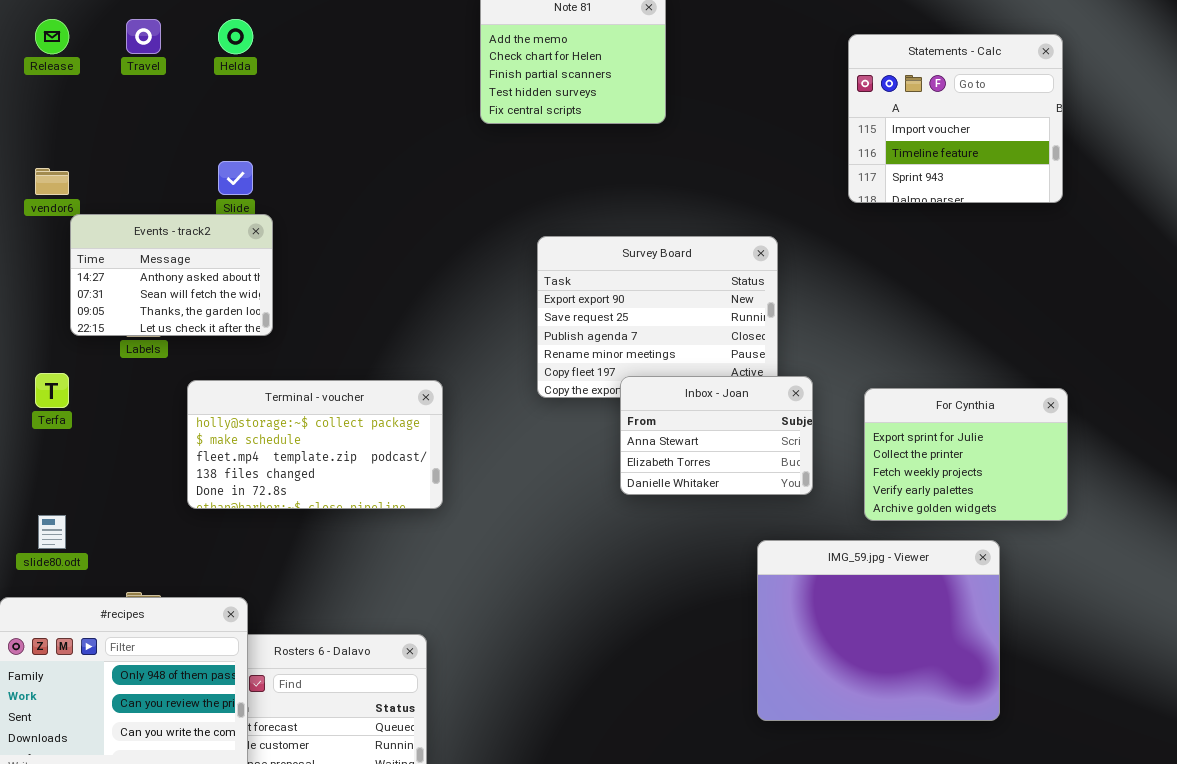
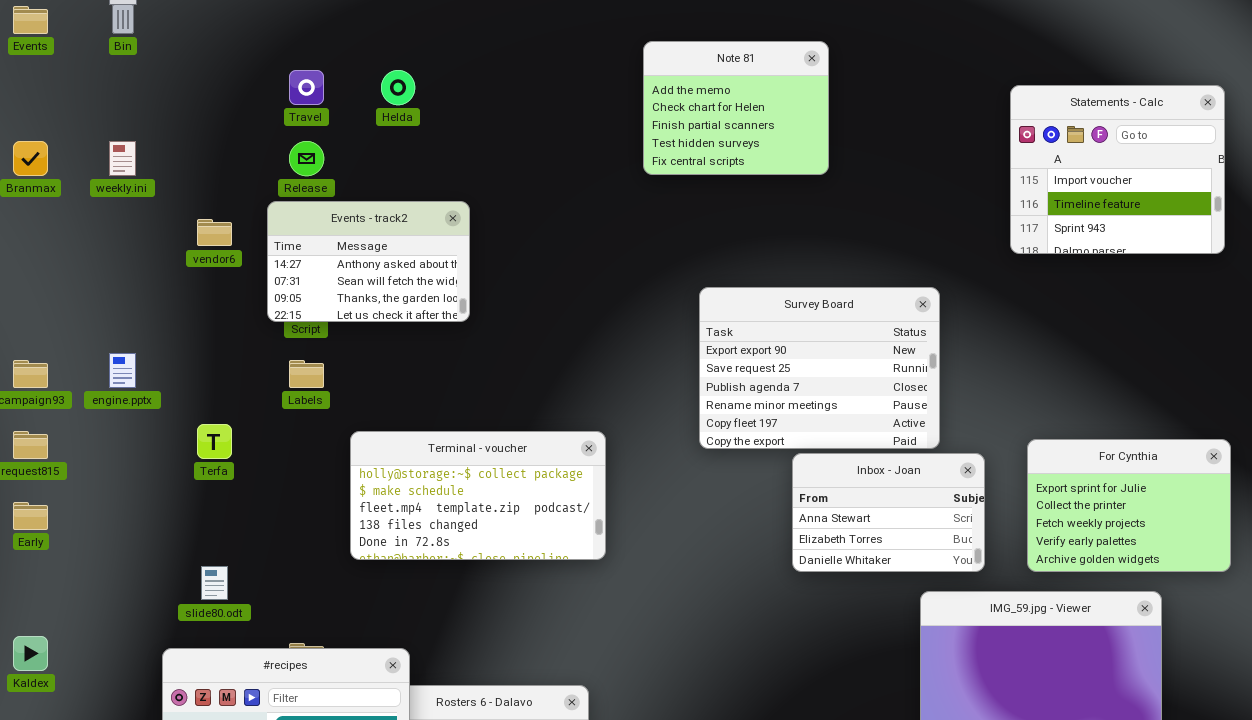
Release: [35,19,69,54] -> [289,141,324,176], moved
Events - track2: [70,214,273,336] -> [267,201,470,322], moved
Inbox - Joan: [620,376,813,495] -> [792,453,985,572], moved

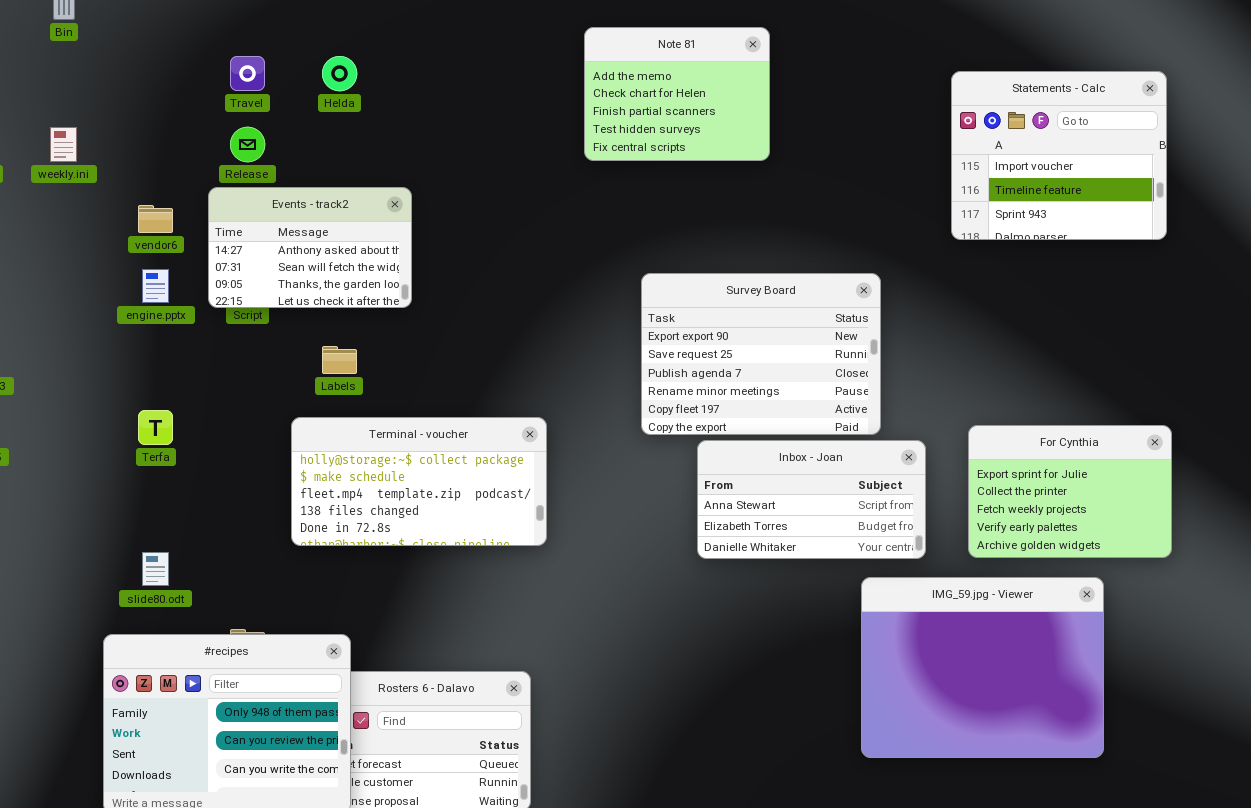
engine.pptx: [109,353,136,388] -> [142,269,169,303], moved
Labels: [289,360,324,388] -> [322,346,357,374], moved
Inbox - Joan: [792,453,985,572] -> [697,440,926,559], resized

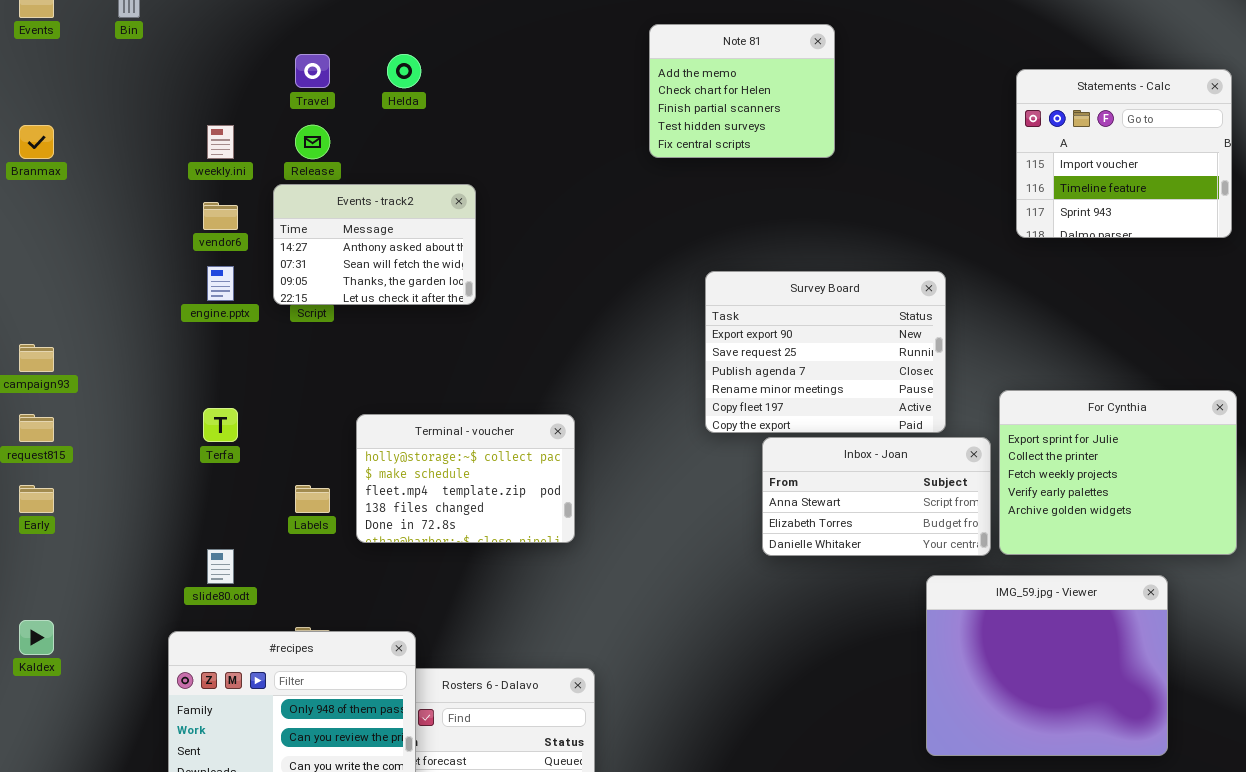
weekly.ini: [50,127,77,162] -> [207,125,234,159], moved
Labels: [322,346,357,374] -> [295,485,330,513], moved
Terminal - voucher: [291,417,547,546] -> [356,414,575,543], resized
For Cynthia: [968,425,1172,558] -> [999,390,1237,555], resized

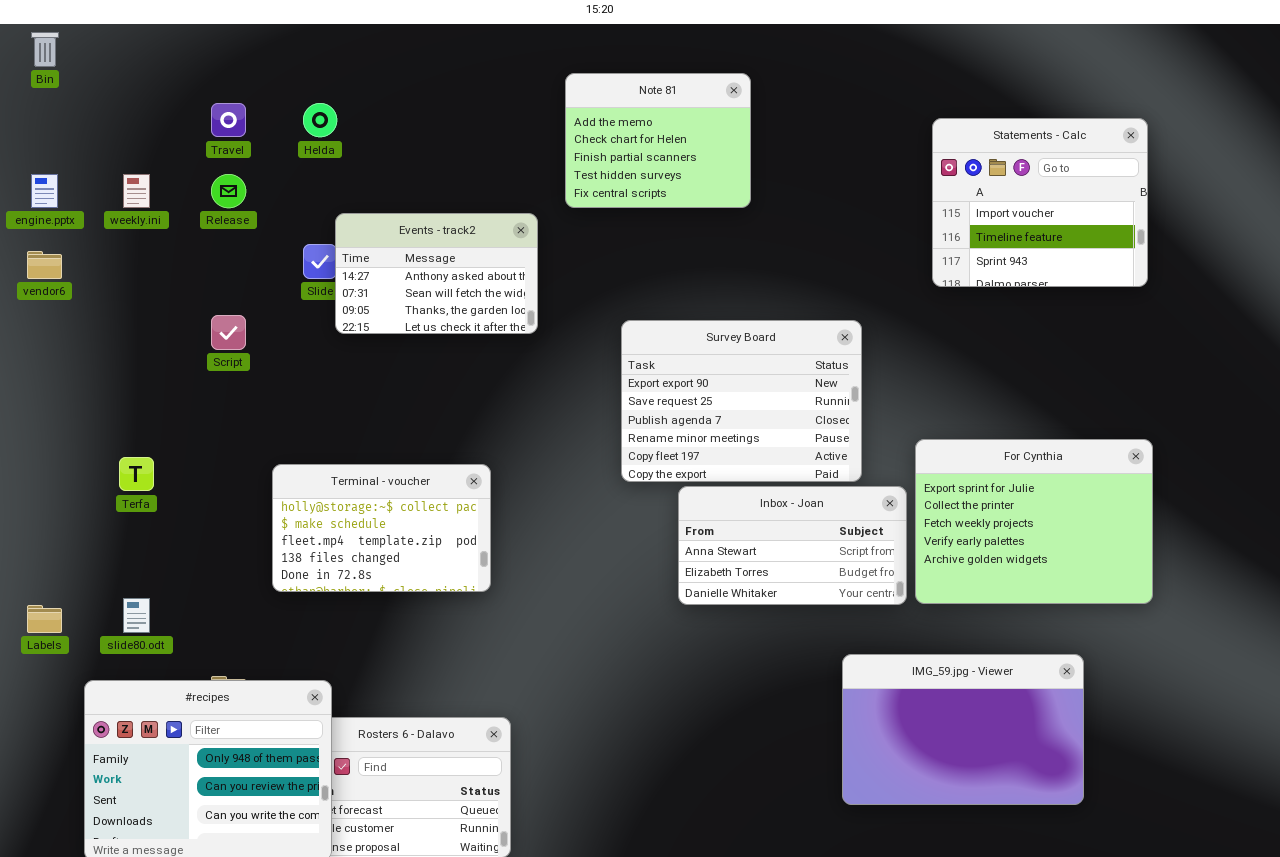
Events - track2: [273,184,476,305] -> [335,213,538,334], moved
vendor6: [203,202,238,230] -> [27,251,62,279], moved
engine.pptx: [207,266,234,301] -> [31,174,58,208], moved
Labels: [295,485,330,513] -> [27,605,62,633], moved
IMG_59.jpg - Viewer: [926,575,1168,756] -> [842,654,1084,805], resized

